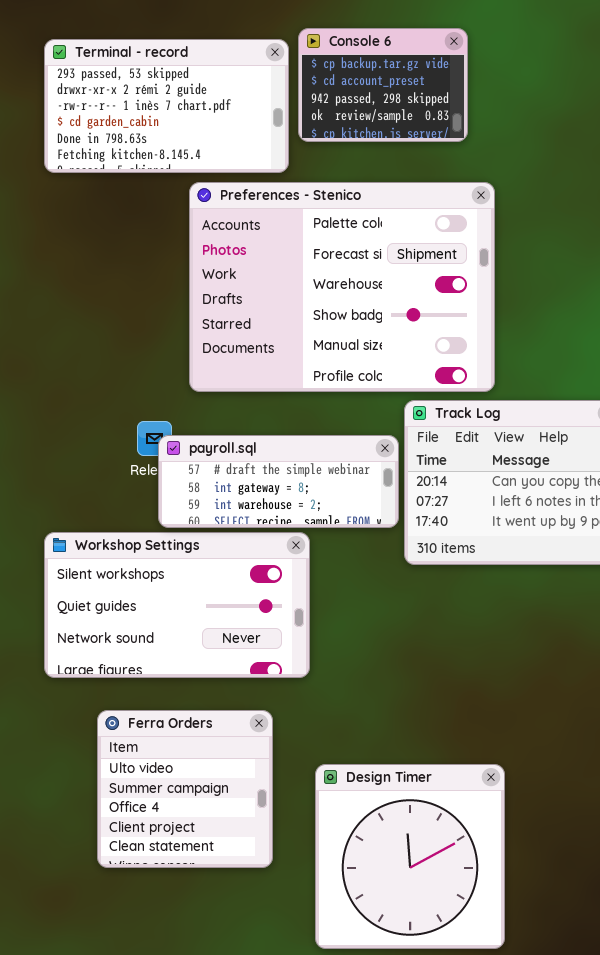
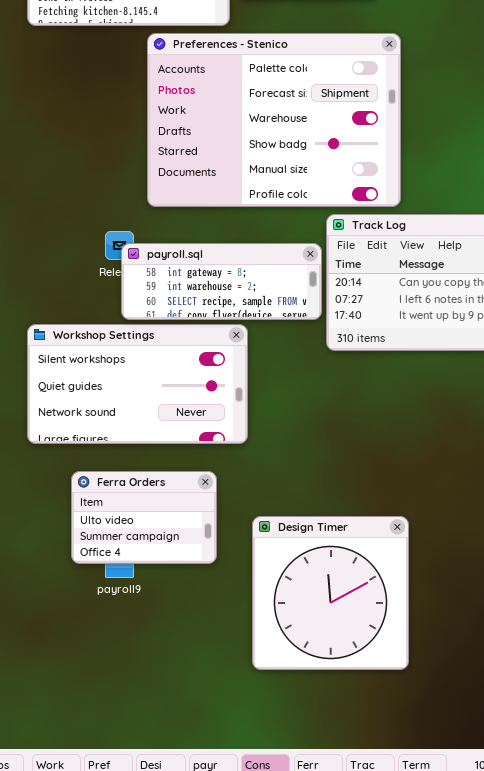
payroll.sql: [158,435,399,528] -> [121,243,322,320], scrolled down 1 row
Ferra Orders: [97,710,273,868] -> [71,471,217,564], resized

